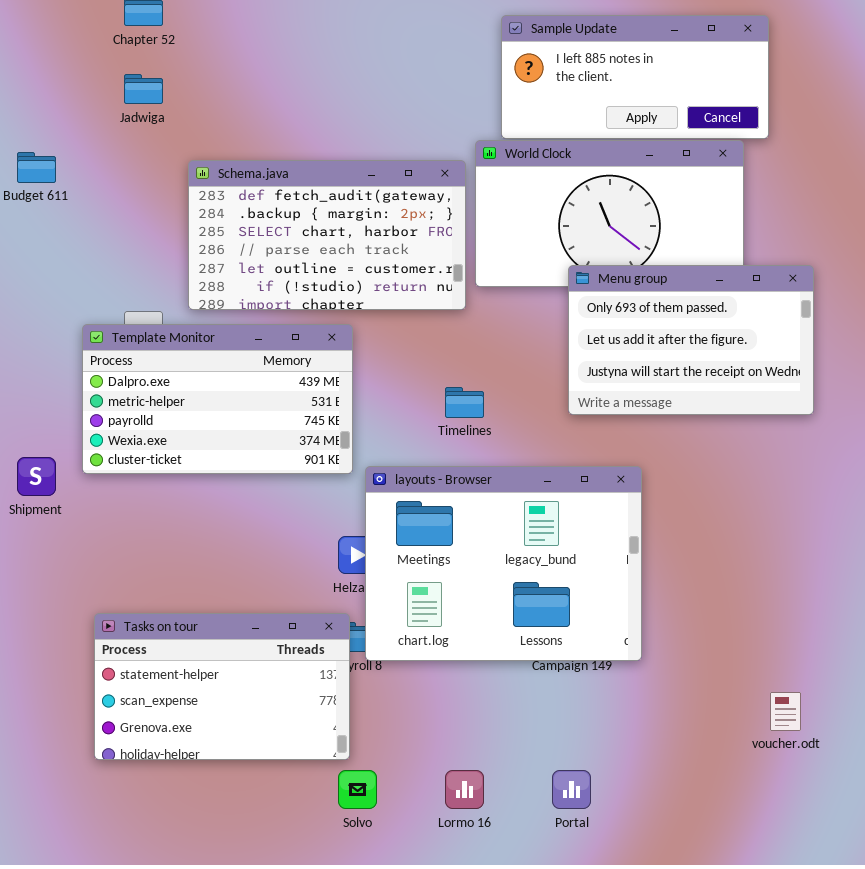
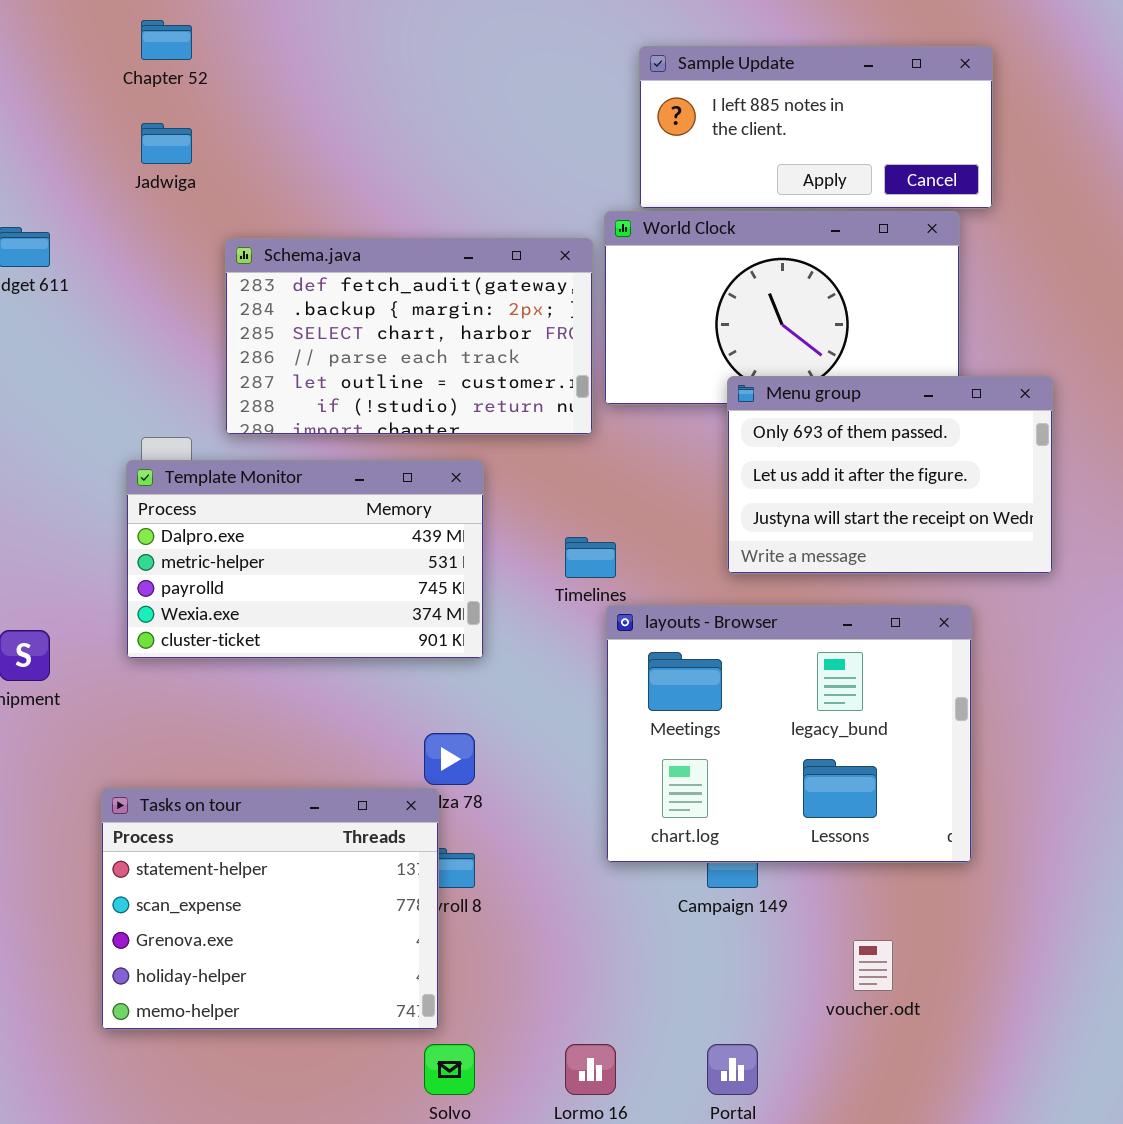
Template Monitor: [82,324,353,474] -> [126,460,484,659], moved
layouts - Browser: [365,466,642,661] -> [606,605,972,863], moved
Tasks on tour: [94,613,350,760] -> [101,788,439,1030], resized
voucher.odt: [770,692,801,731] -> [853,940,893,991], moved

